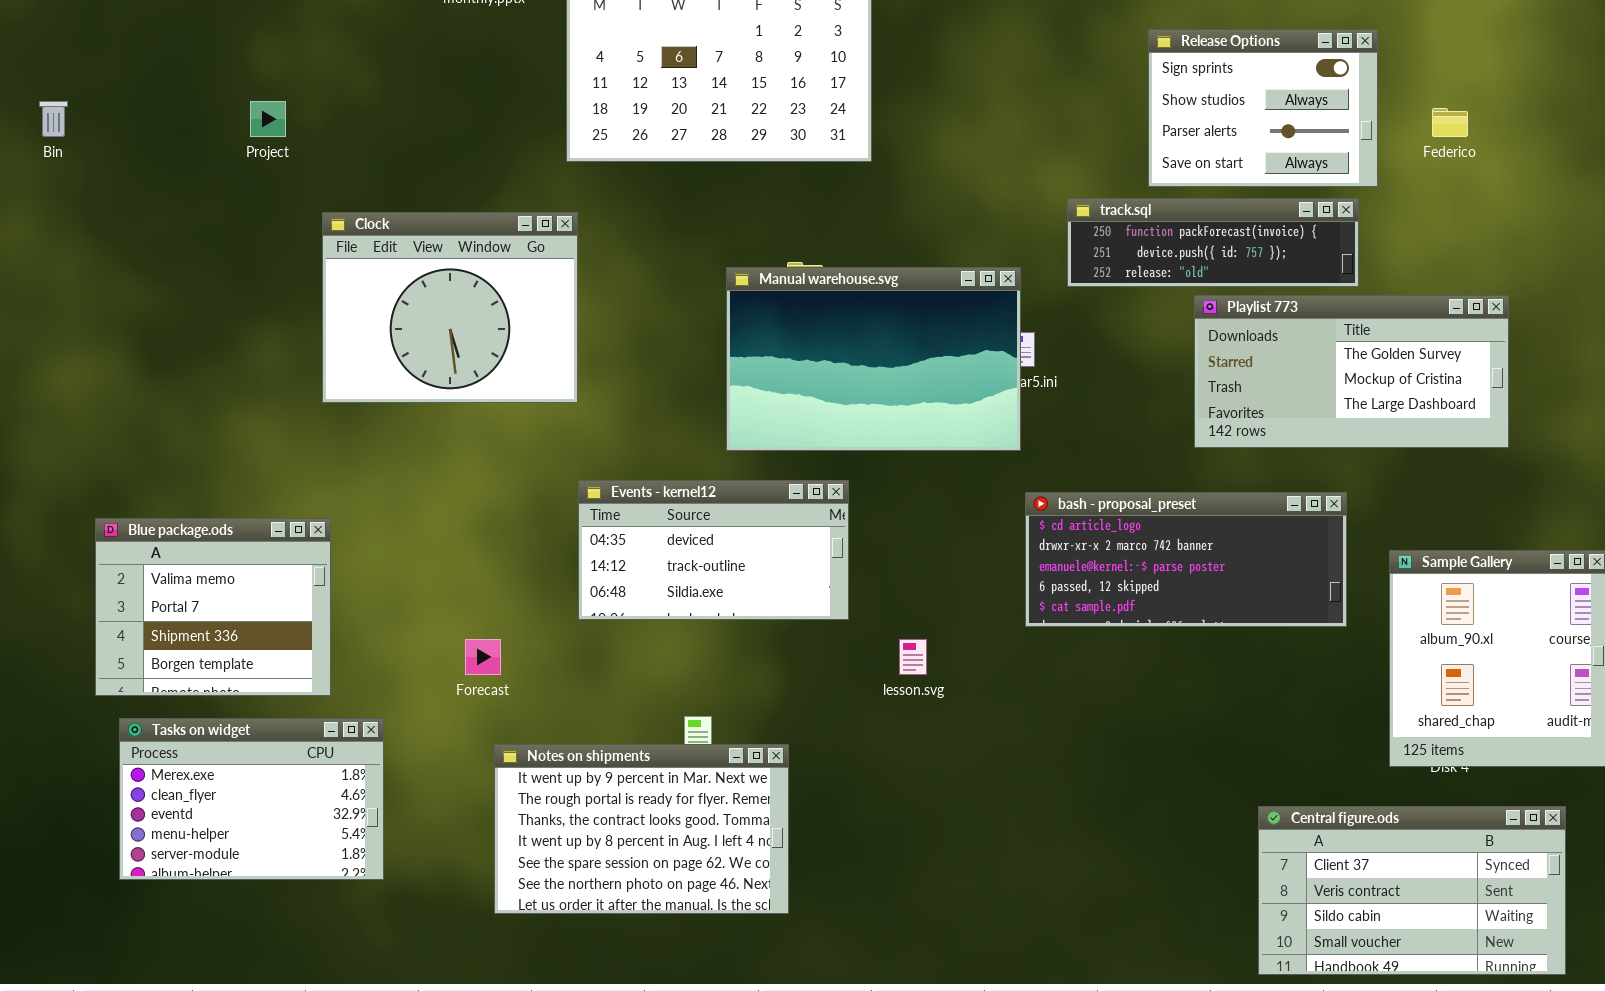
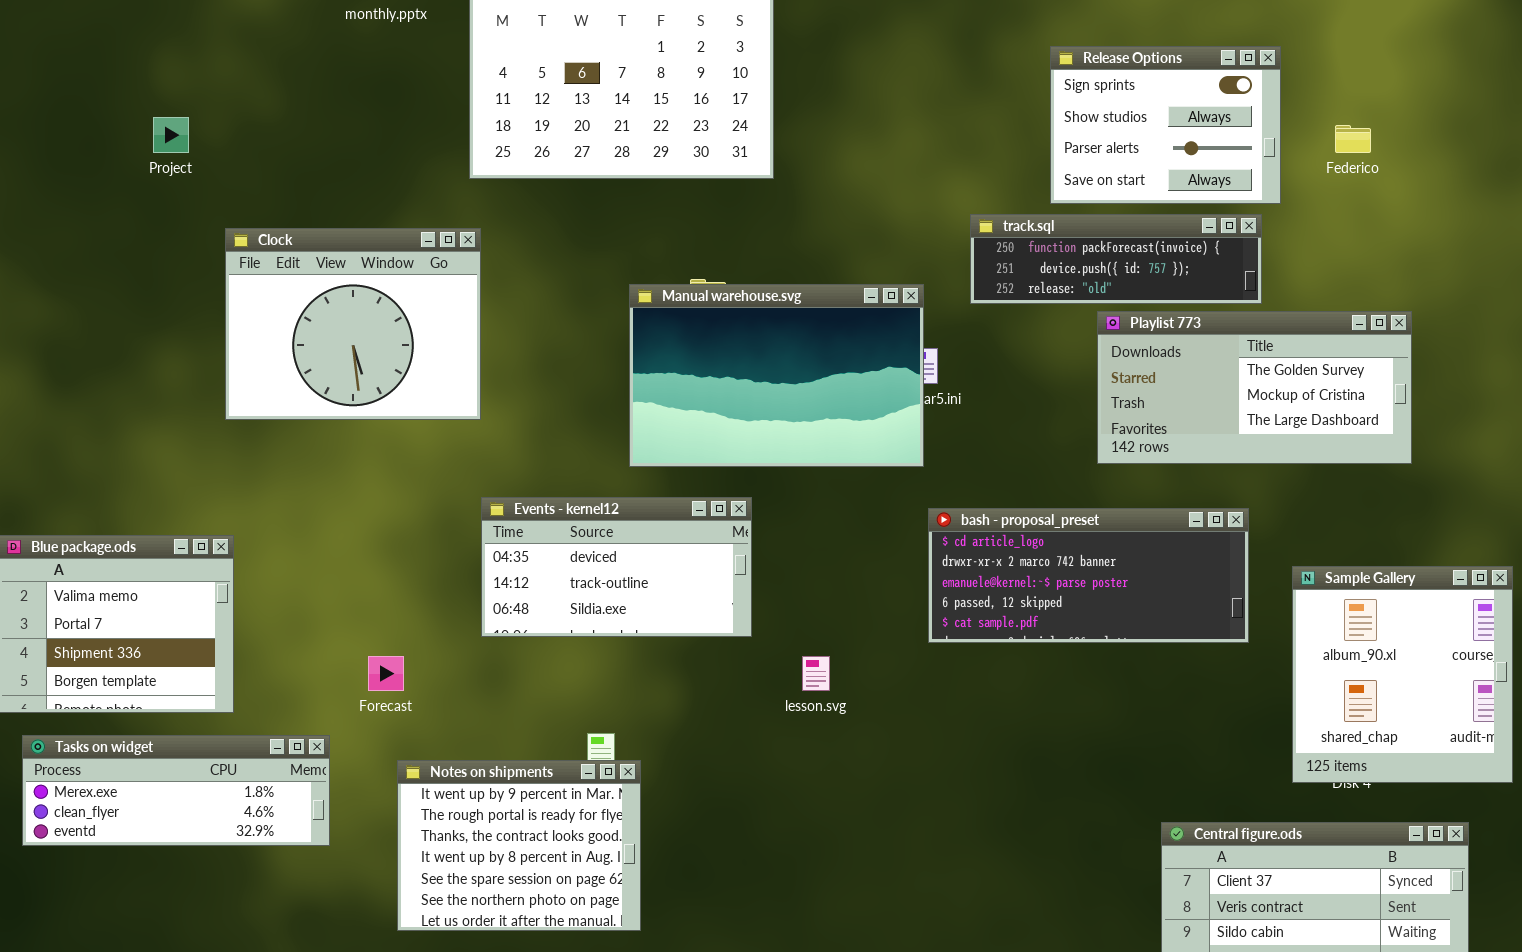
Tasks on widget: [119,718,384,880] -> [22,735,330,846], resized
Notes on shipments: [494,744,789,914] -> [397,760,641,931], resized

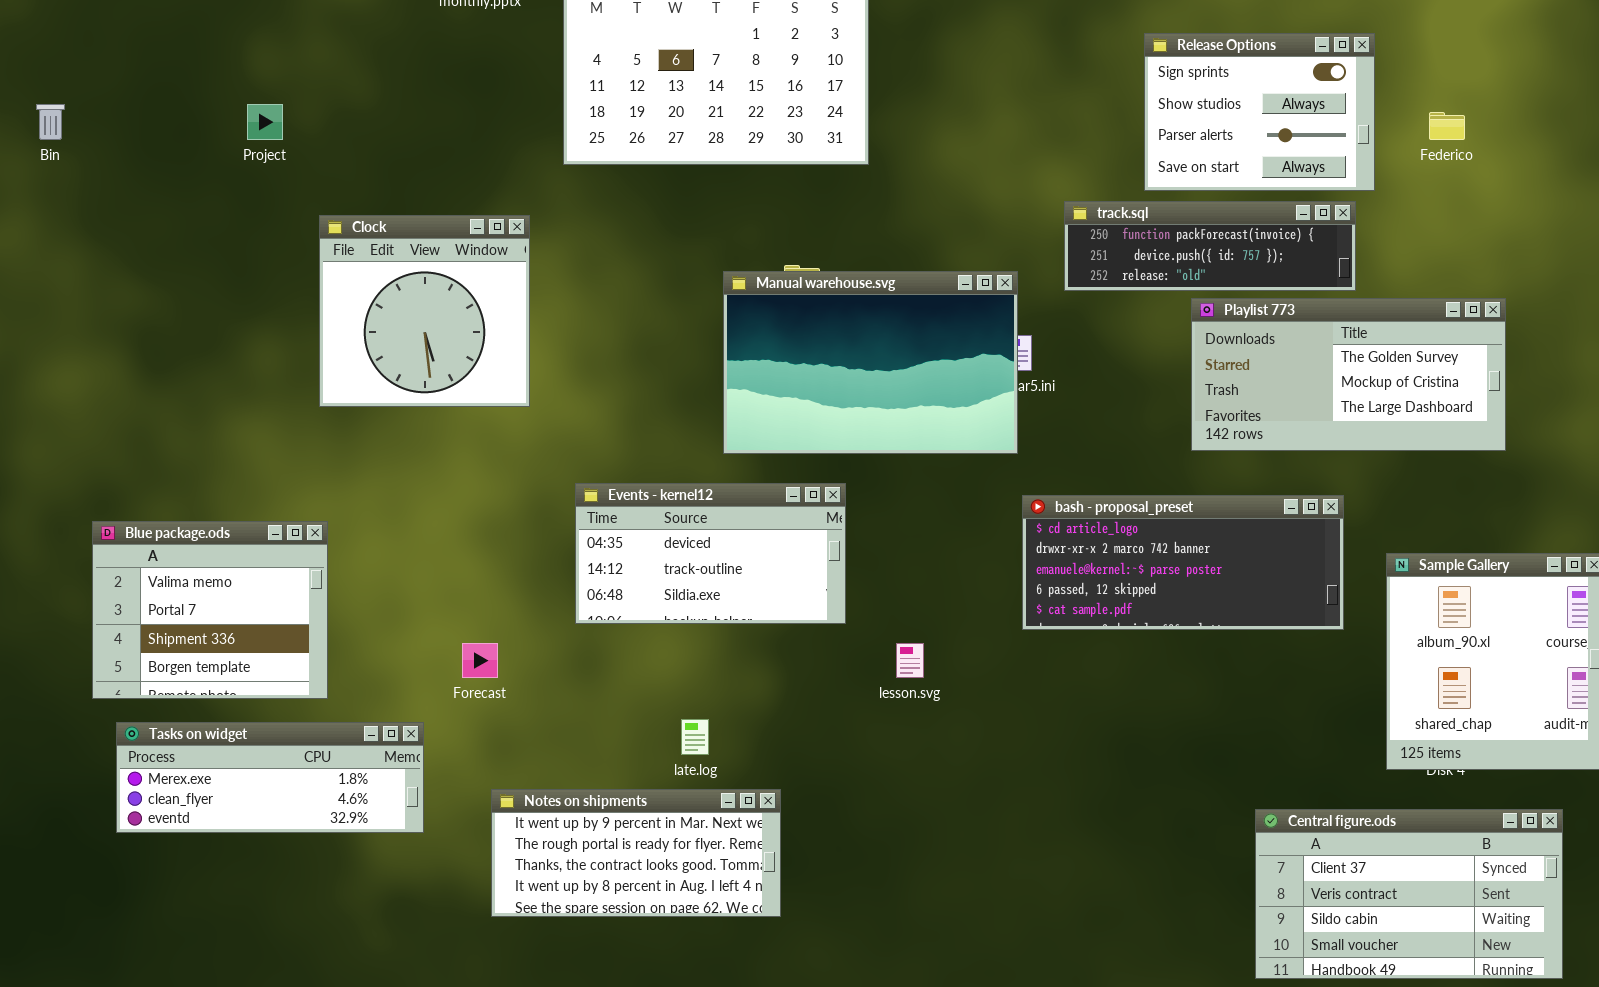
Clock: [225,228,481,420] -> [319,215,530,407], resized
Notes on shipments: [397,760,641,931] -> [491,789,781,917], resized

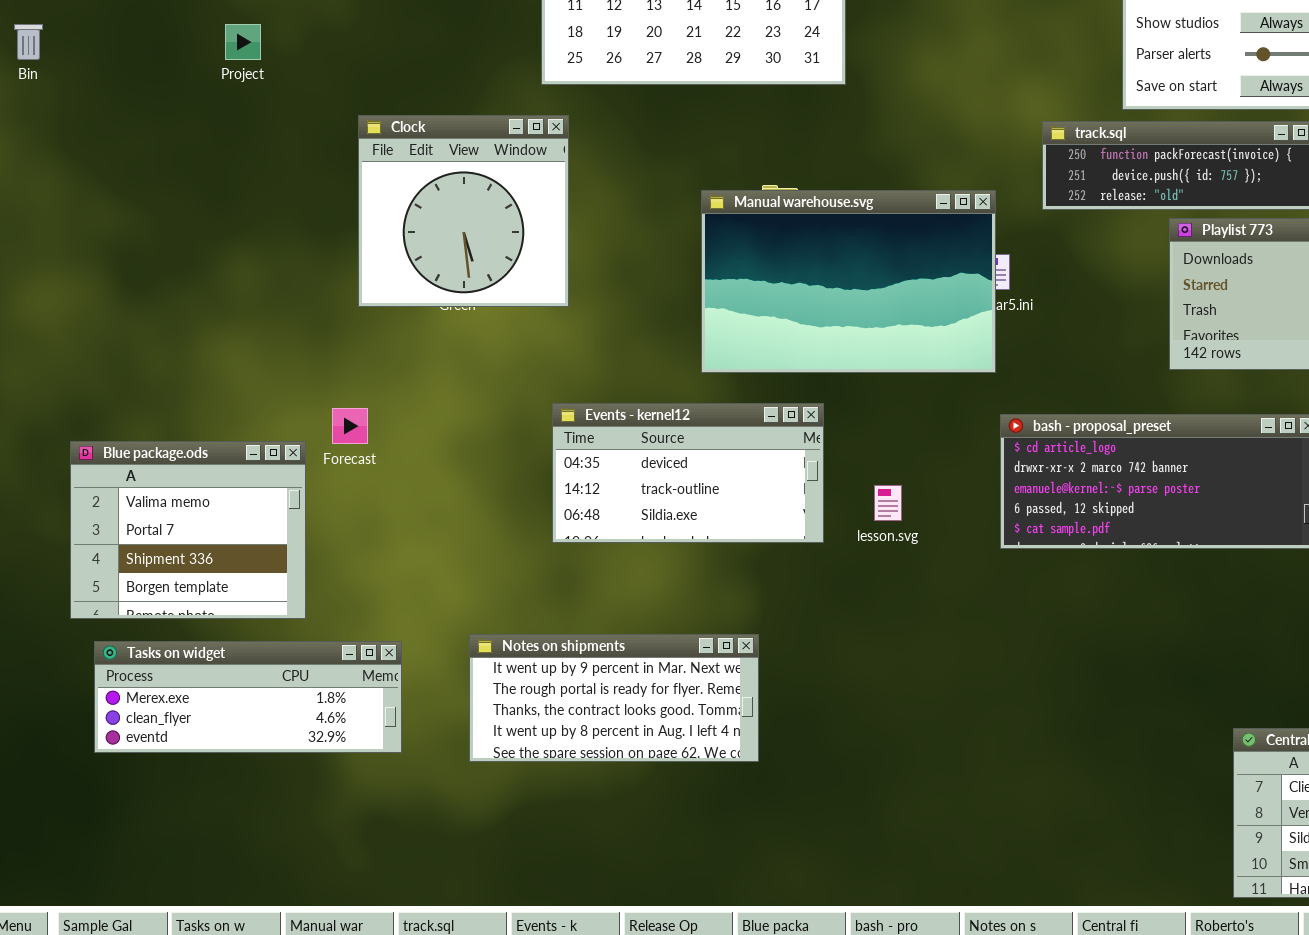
Clock: [319,215,530,407] -> [358,115,569,307], moved
Forecast: [462,643,498,678] -> [332,408,368,444], moved
lesson.svg: [896,643,924,678] -> [874,485,902,521], moved
Notes on shipments: [491,789,781,917] -> [469,634,759,762], moved

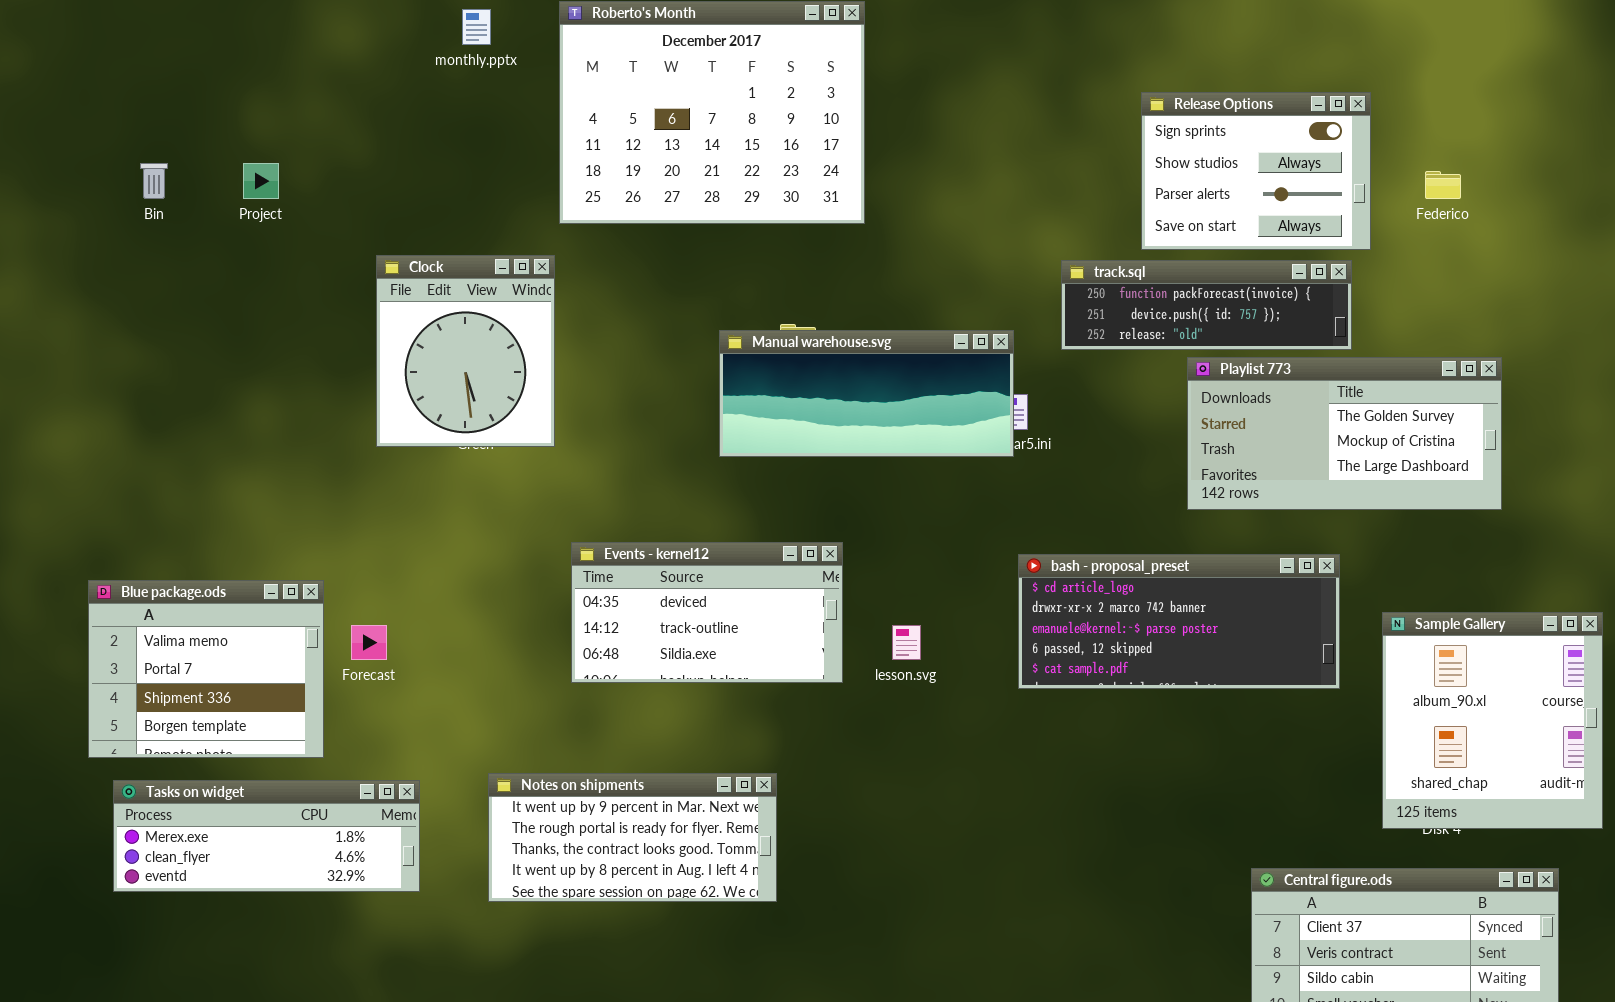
Bin: [14,24,43,60] -> [140,163,168,199], moved
Clock: [358,115,569,307] -> [376,255,555,447], resized
Manual warehouse.svg: [701,190,996,373] -> [719,330,1014,457], resized
Forecast: [332,408,368,444] -> [351,625,387,660], moved

